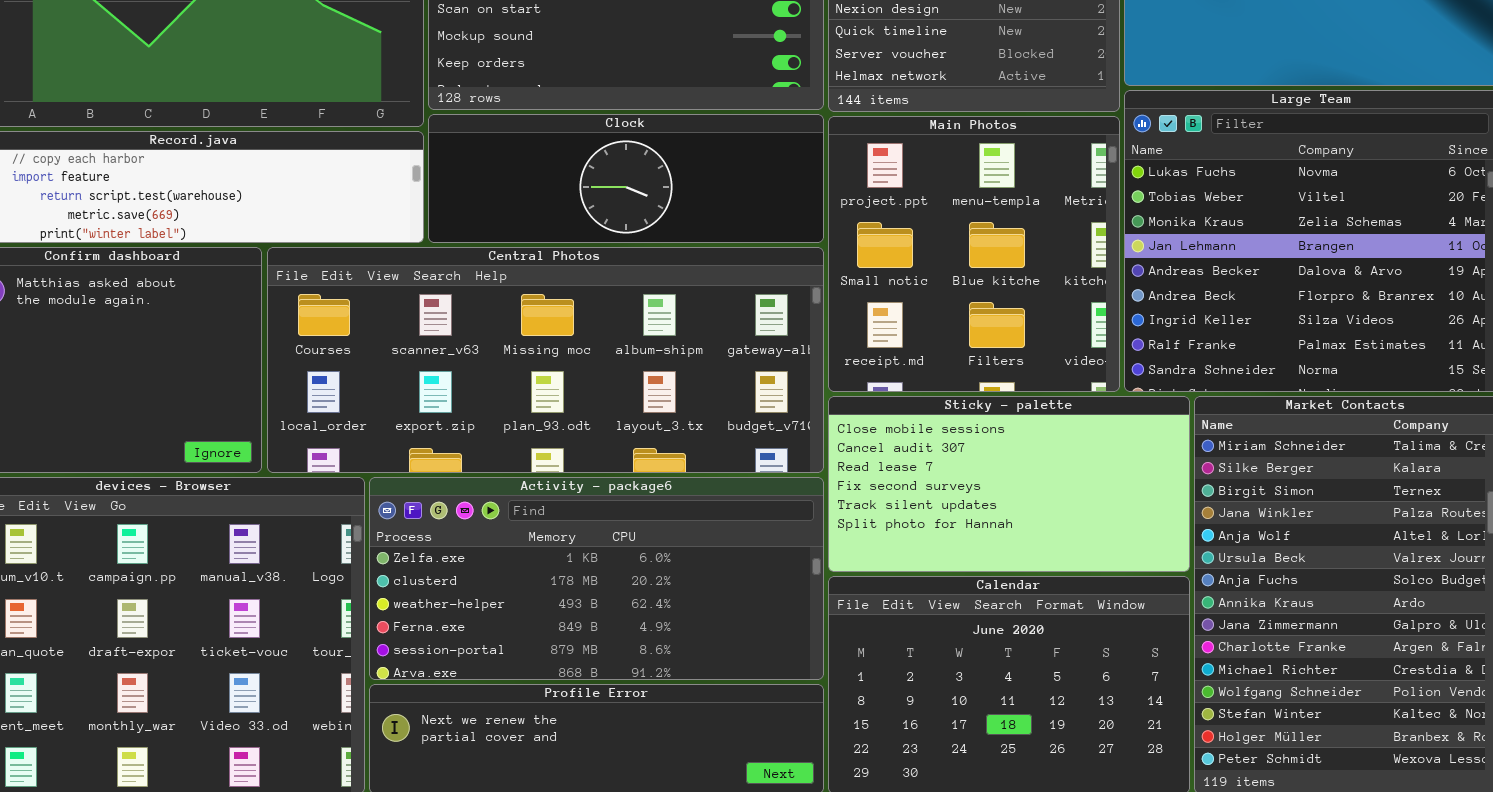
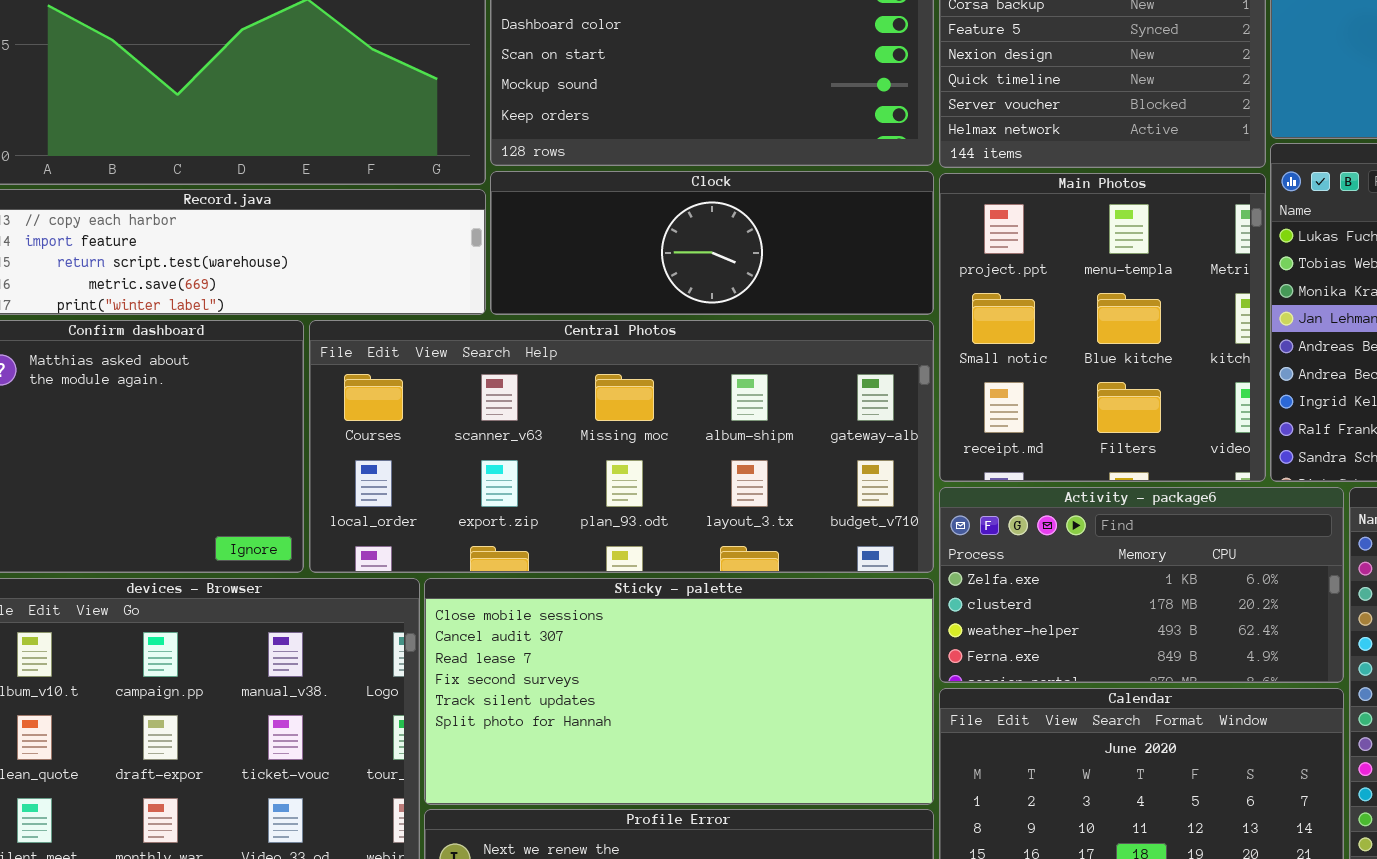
Sticky - palette: [828,396,1190,572] -> [424,578,934,805], moved, resized
Activity - package6: [369,477,824,680] -> [939,487,1344,683], moved, resized

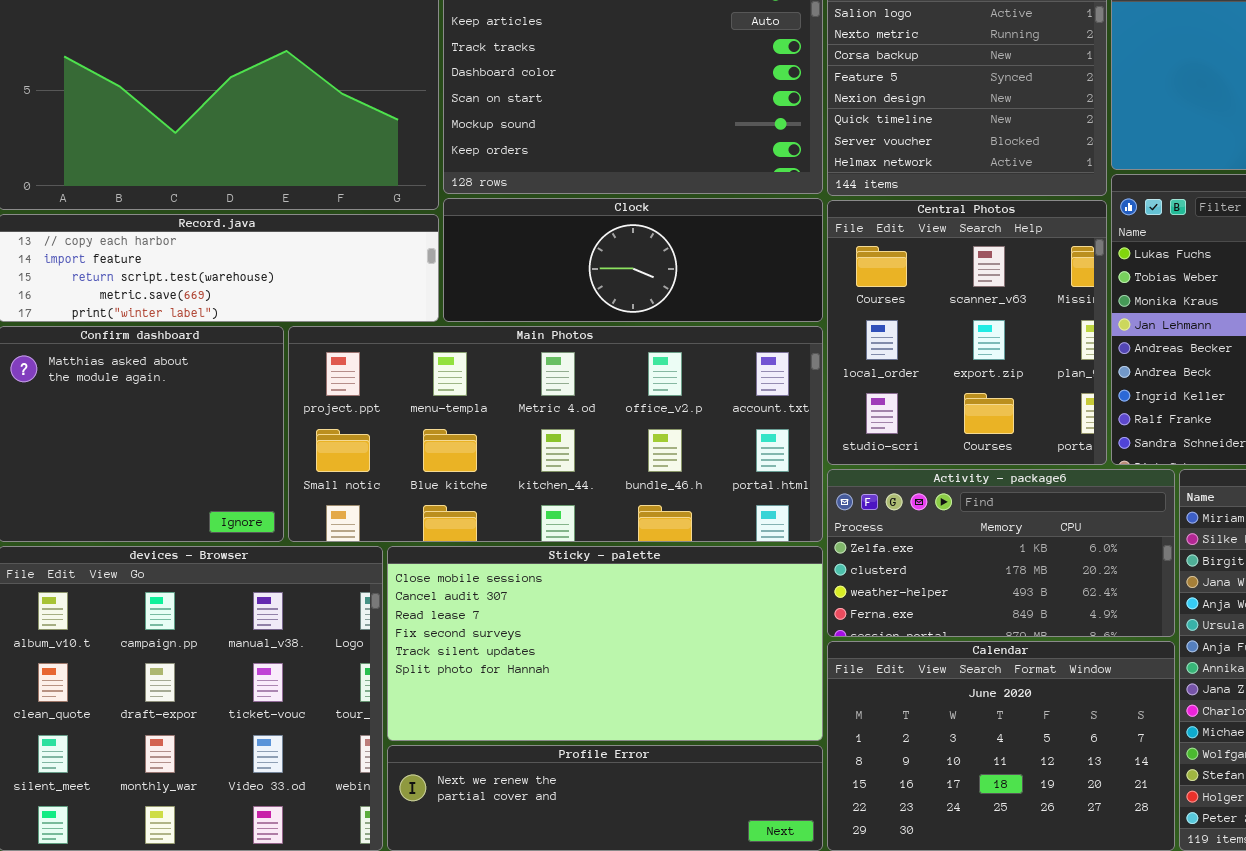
Main Photos: [939,173,1266,482] -> [288,326,823,542], moved, resized
Central Photos: [309,320,934,573] -> [827,200,1107,465], moved, resized

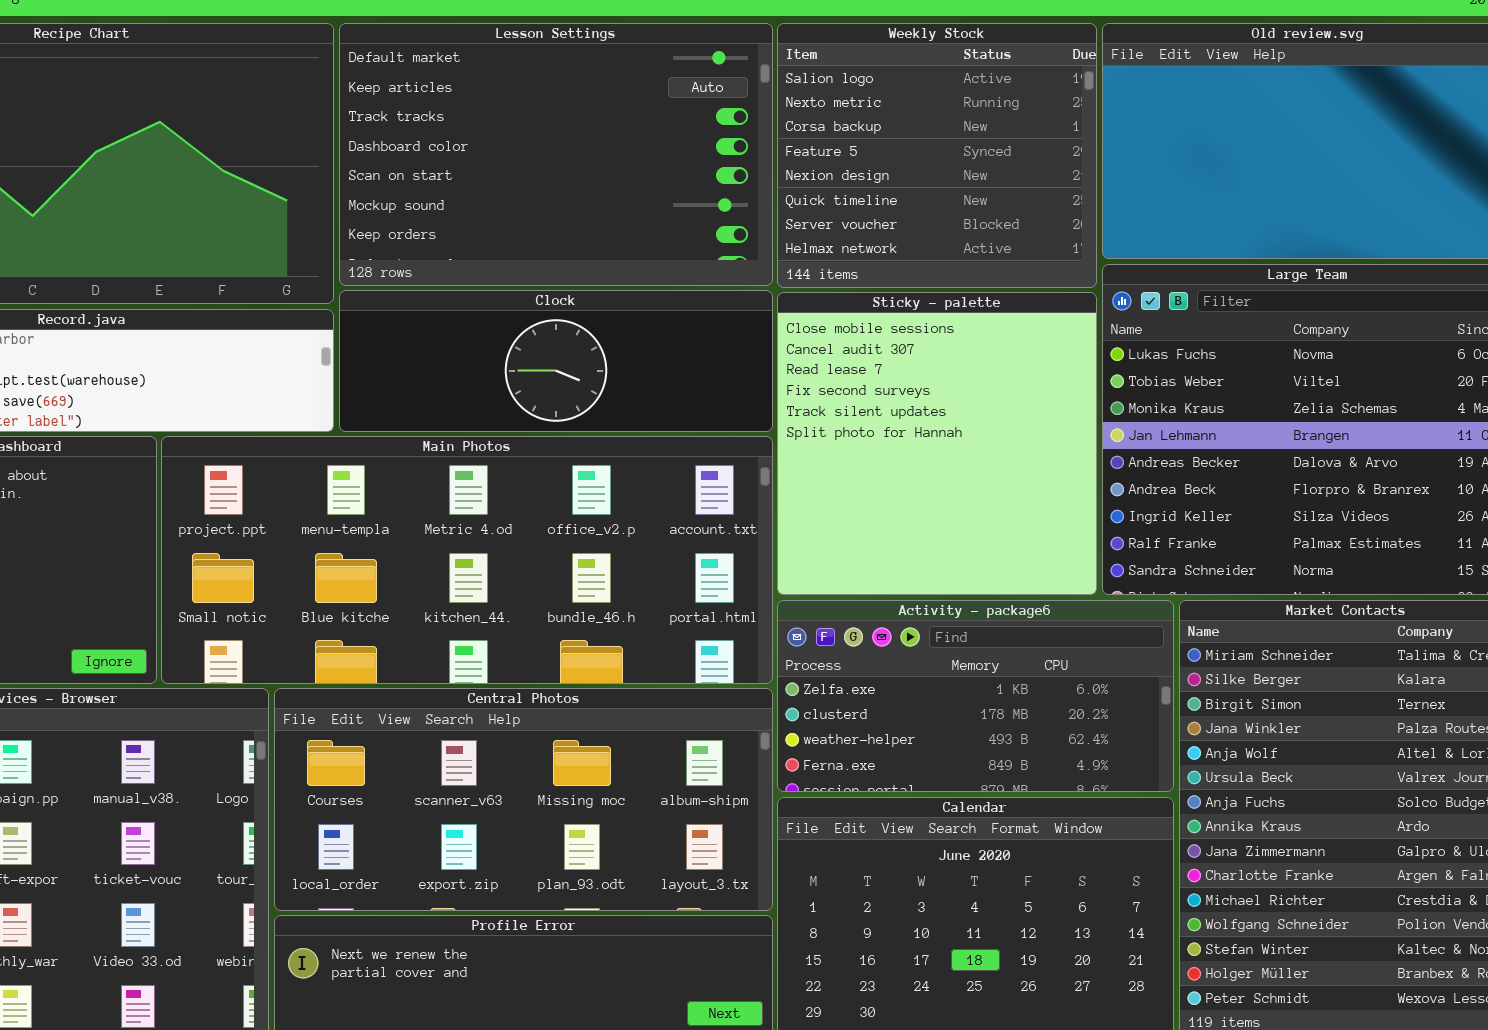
Central Photos: [827,200,1107,465] -> [274,688,773,911], moved, resized
Sticky - palette: [387,546,823,741] -> [777,292,1097,595], moved, resized

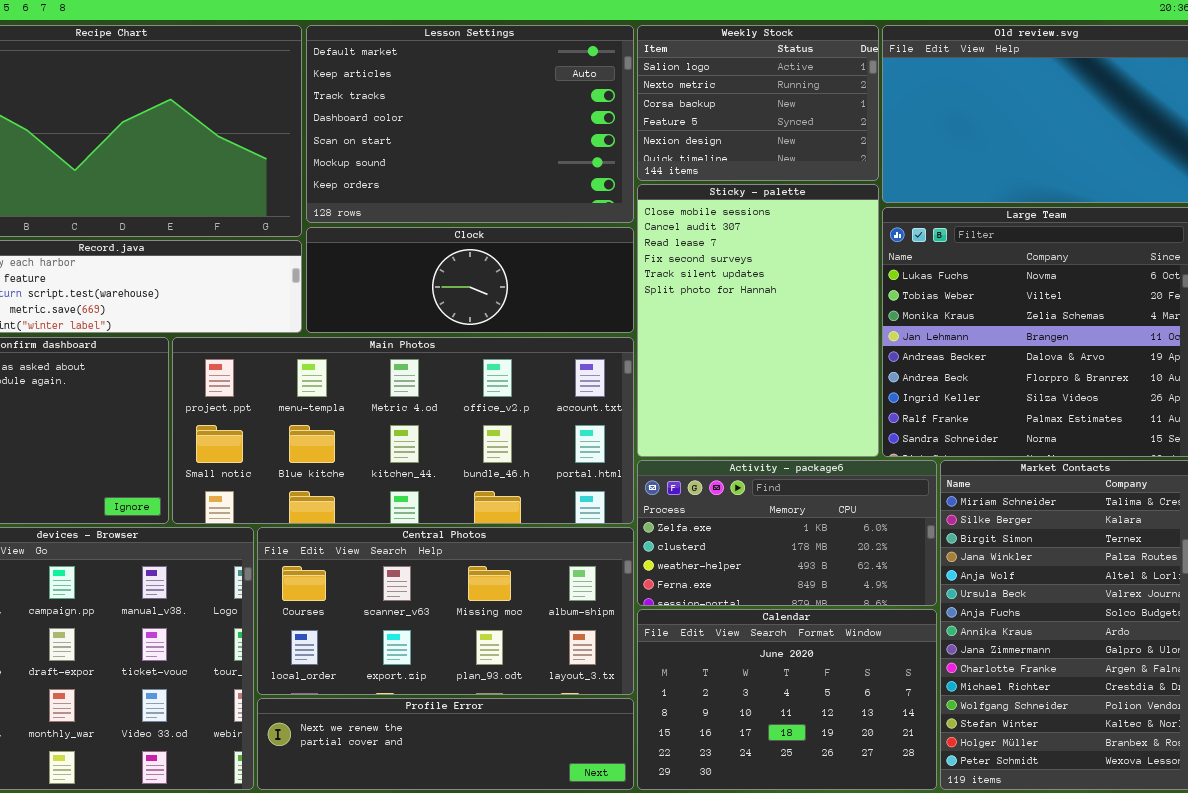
Weekly Stock: [777,23,1097,288] -> [637,25,879,181], resized
Sticky - palette: [777,292,1097,595] -> [637,184,879,457], resized

